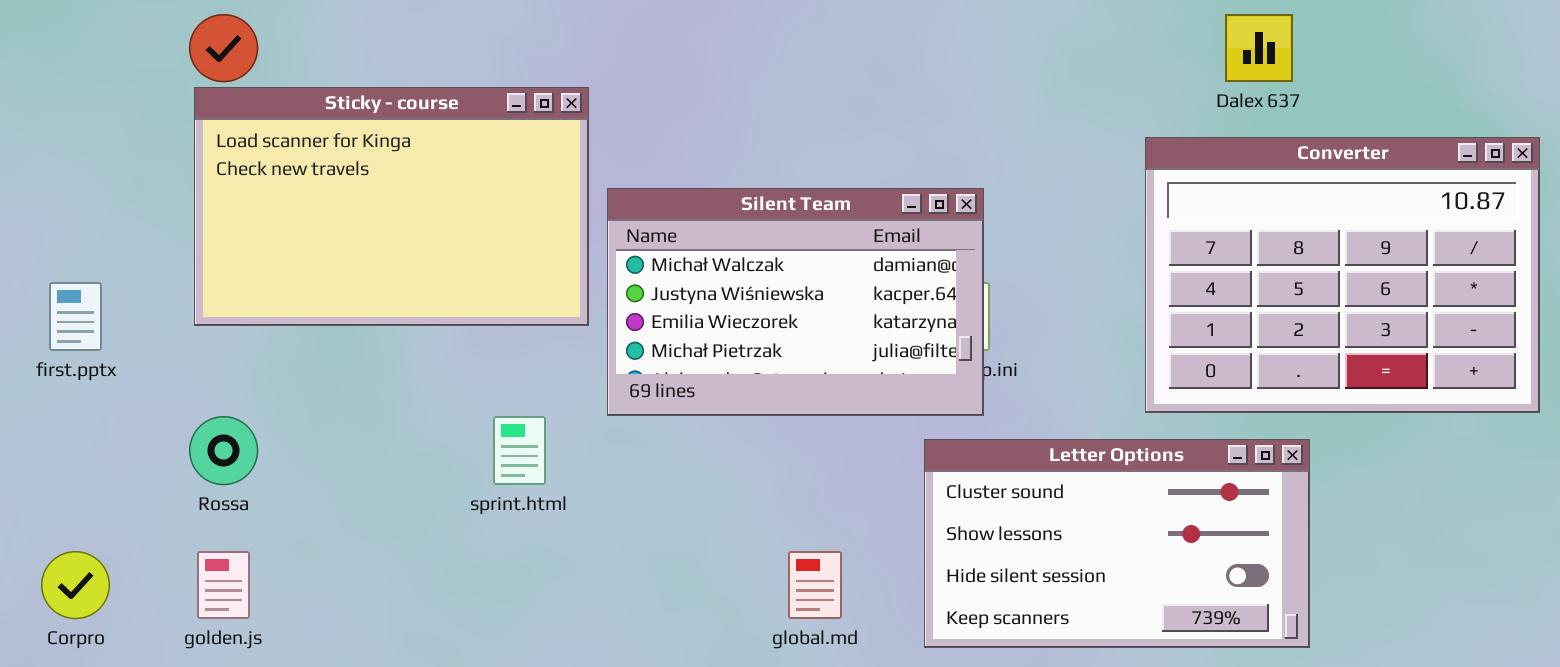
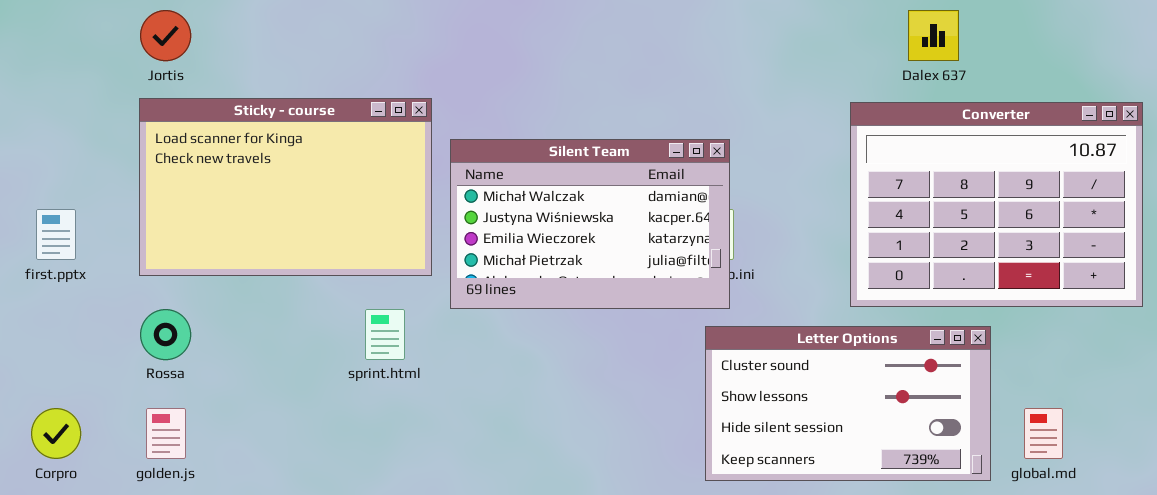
Sticky - course: [194,87,589,326] -> [139,98,432,276], moved
Letter Options: [924,439,1310,648] -> [705,326,991,481], moved
global.md: [788,551,842,619] -> [1024,408,1063,459], moved

